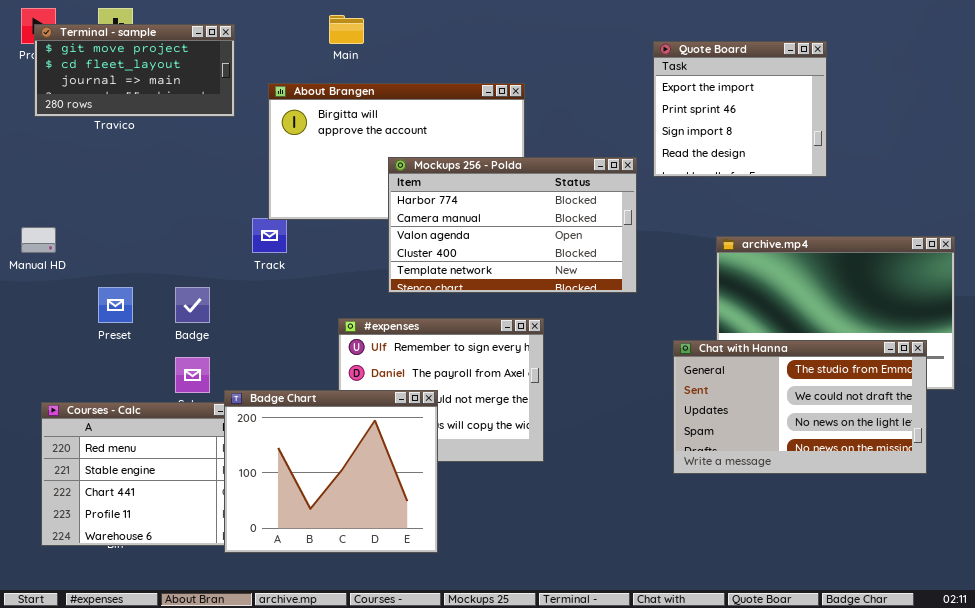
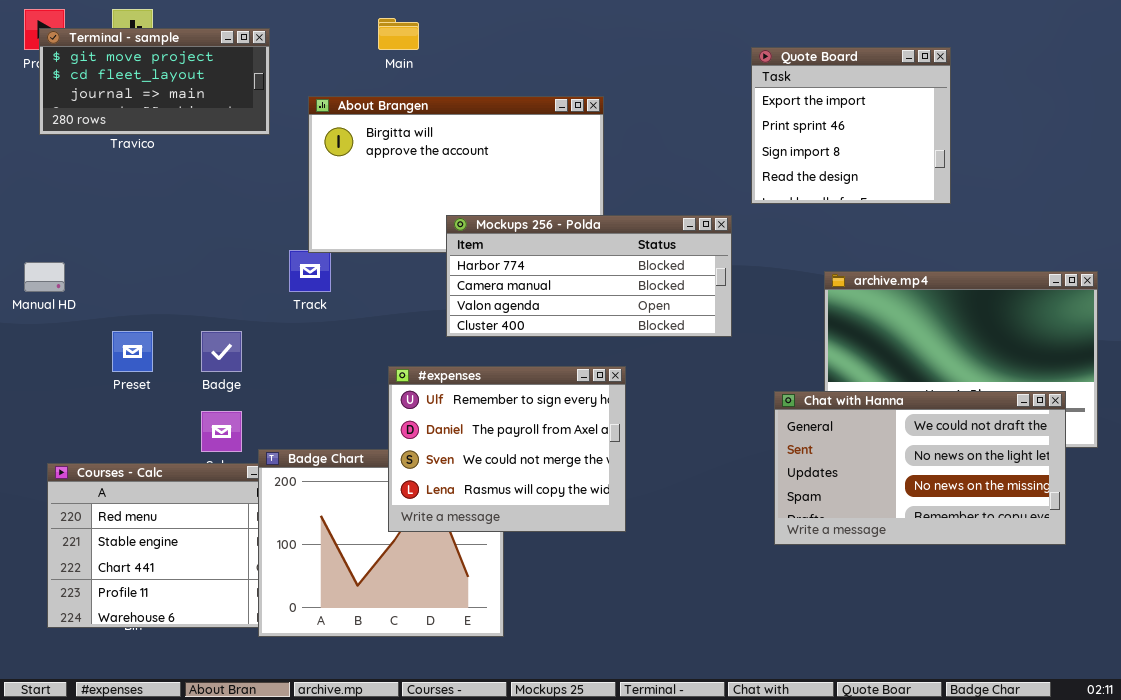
Mockups 256 - Polda: [388,157,637,293] -> [446,215,732,337], resized
#expenses: [338,318,544,462] -> [388,366,626,532], raised
Chat with Hanna: [673,340,927,474] -> [774,391,1066,545], scrolled down 1 row

